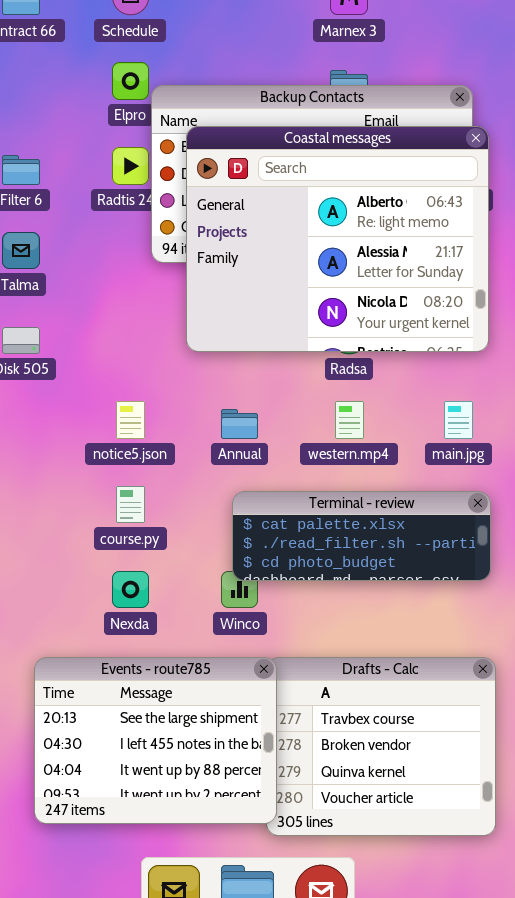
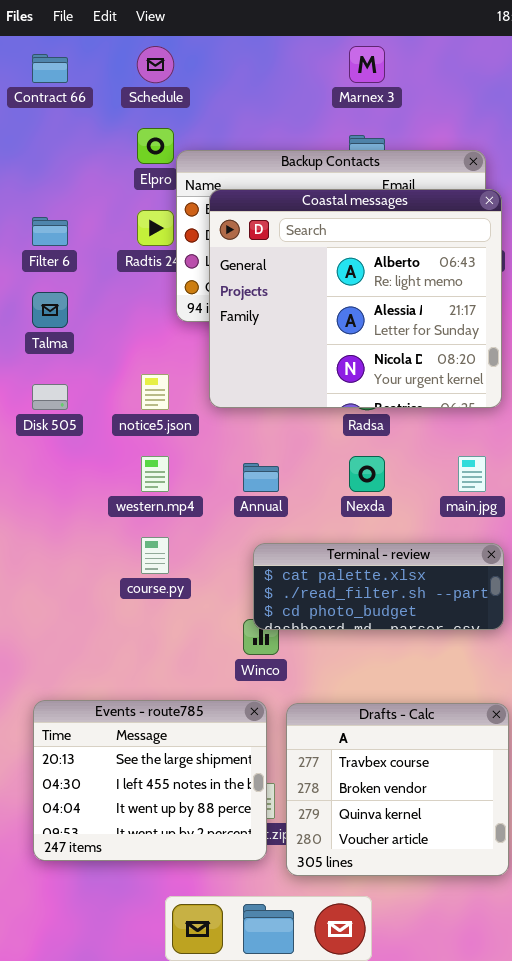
notice5.json: [116,401,145,439] -> [141,374,169,410], moved
western.mp4: [335,401,364,439] -> [141,456,169,492], moved
Nexda: [112,571,149,608] -> [349,456,385,492], moved
Events - route785: [34,657,277,824] -> [33,700,267,861], moved

